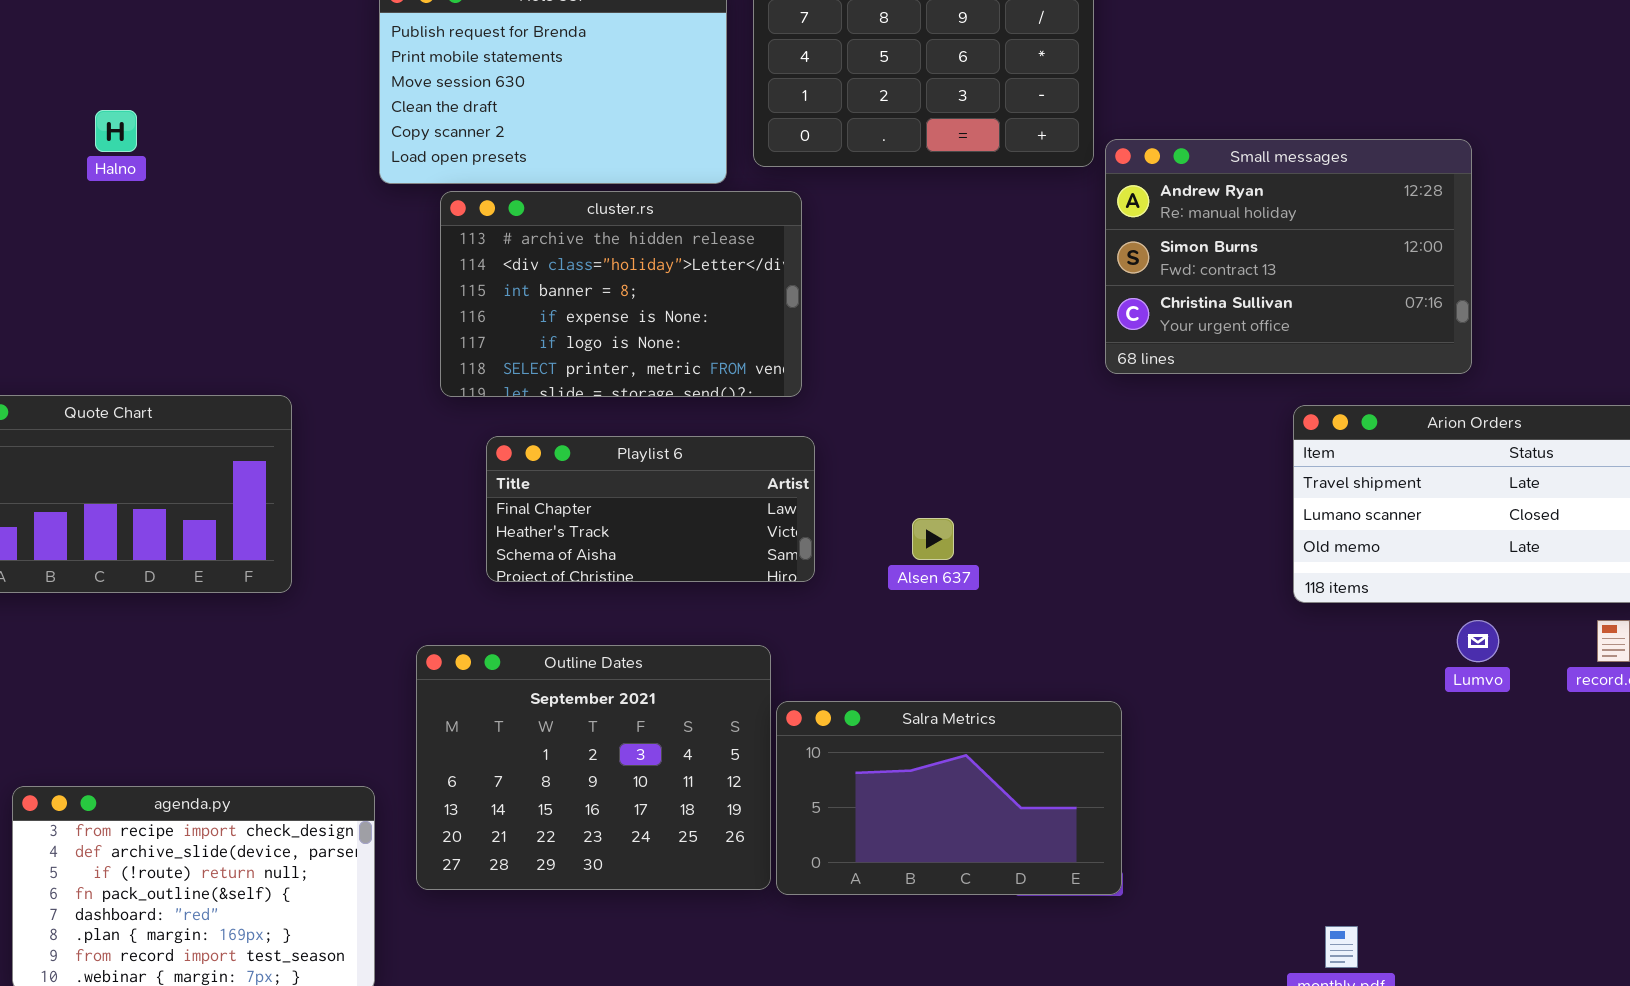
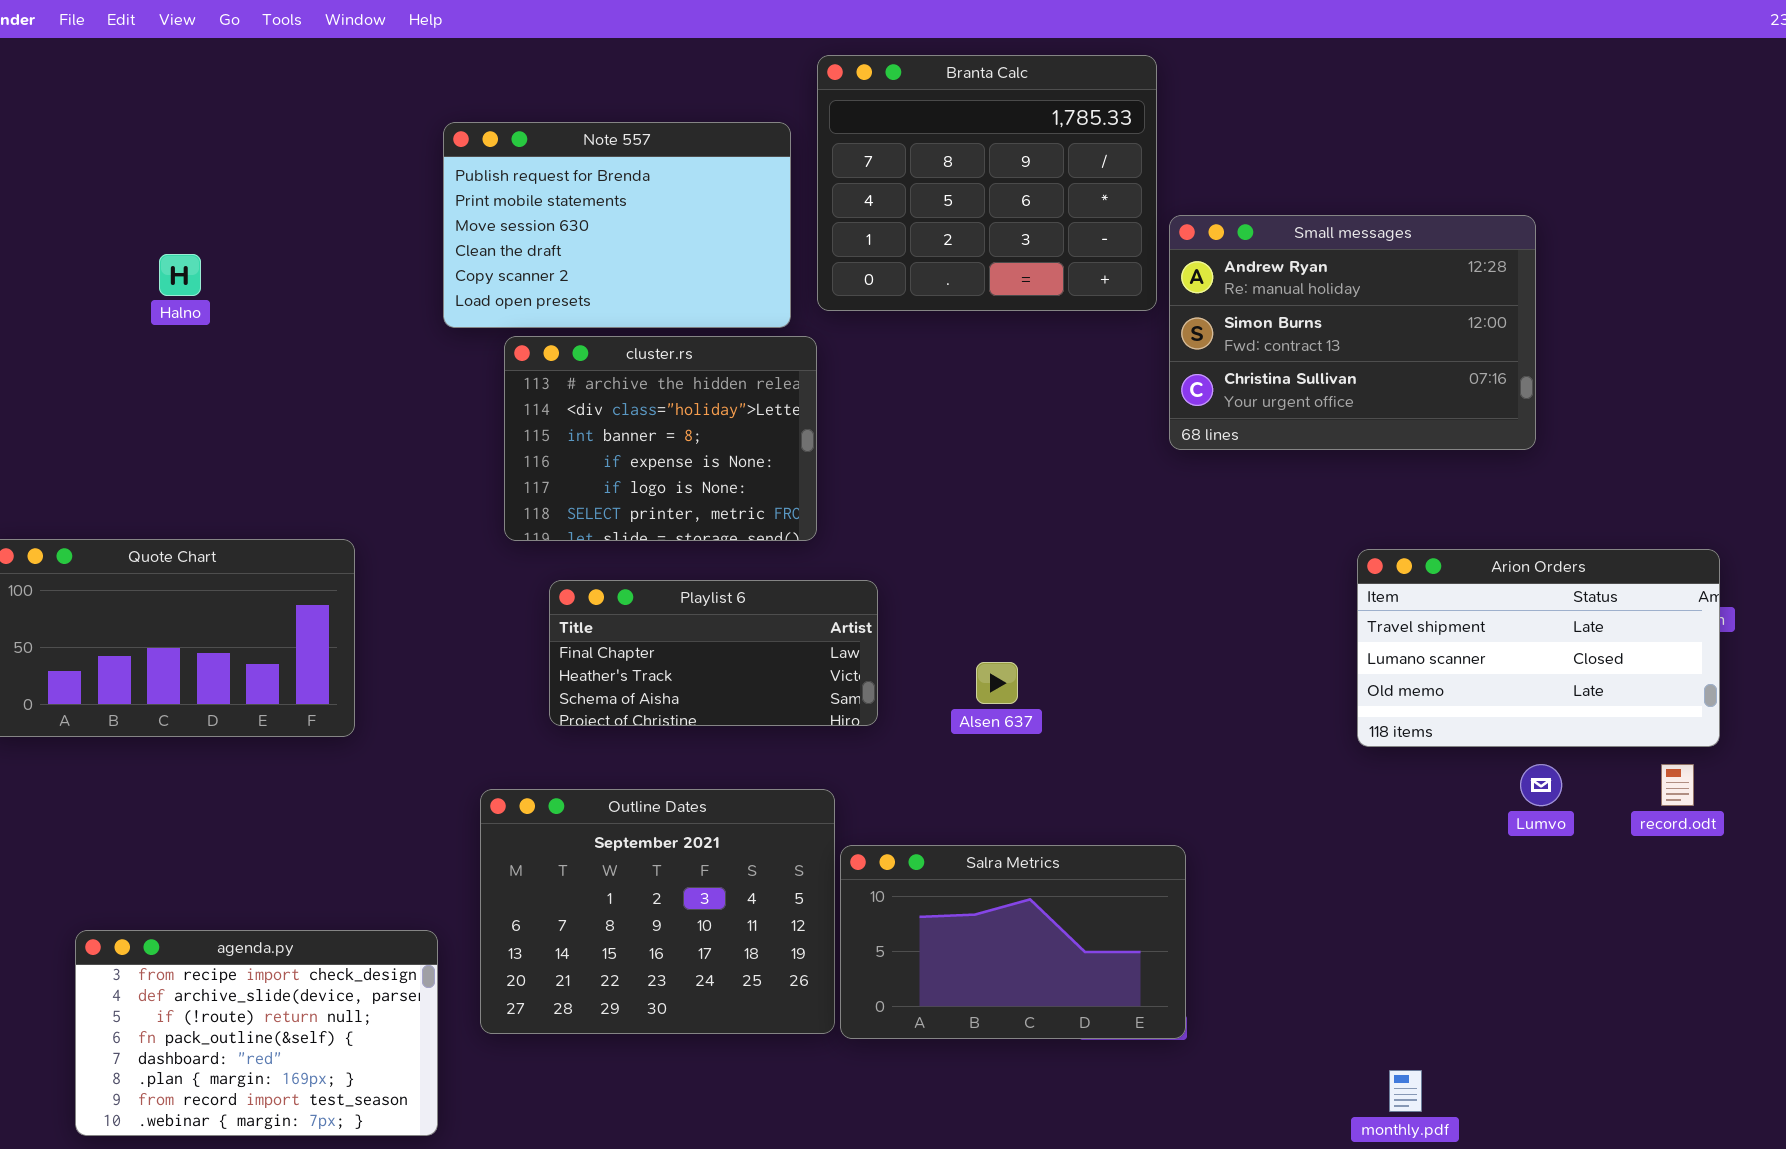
Small messages: [1105,139,1472,374] -> [1169,215,1536,450], moved
cluster.rs: [440,191,802,397] -> [504,336,817,541], resized

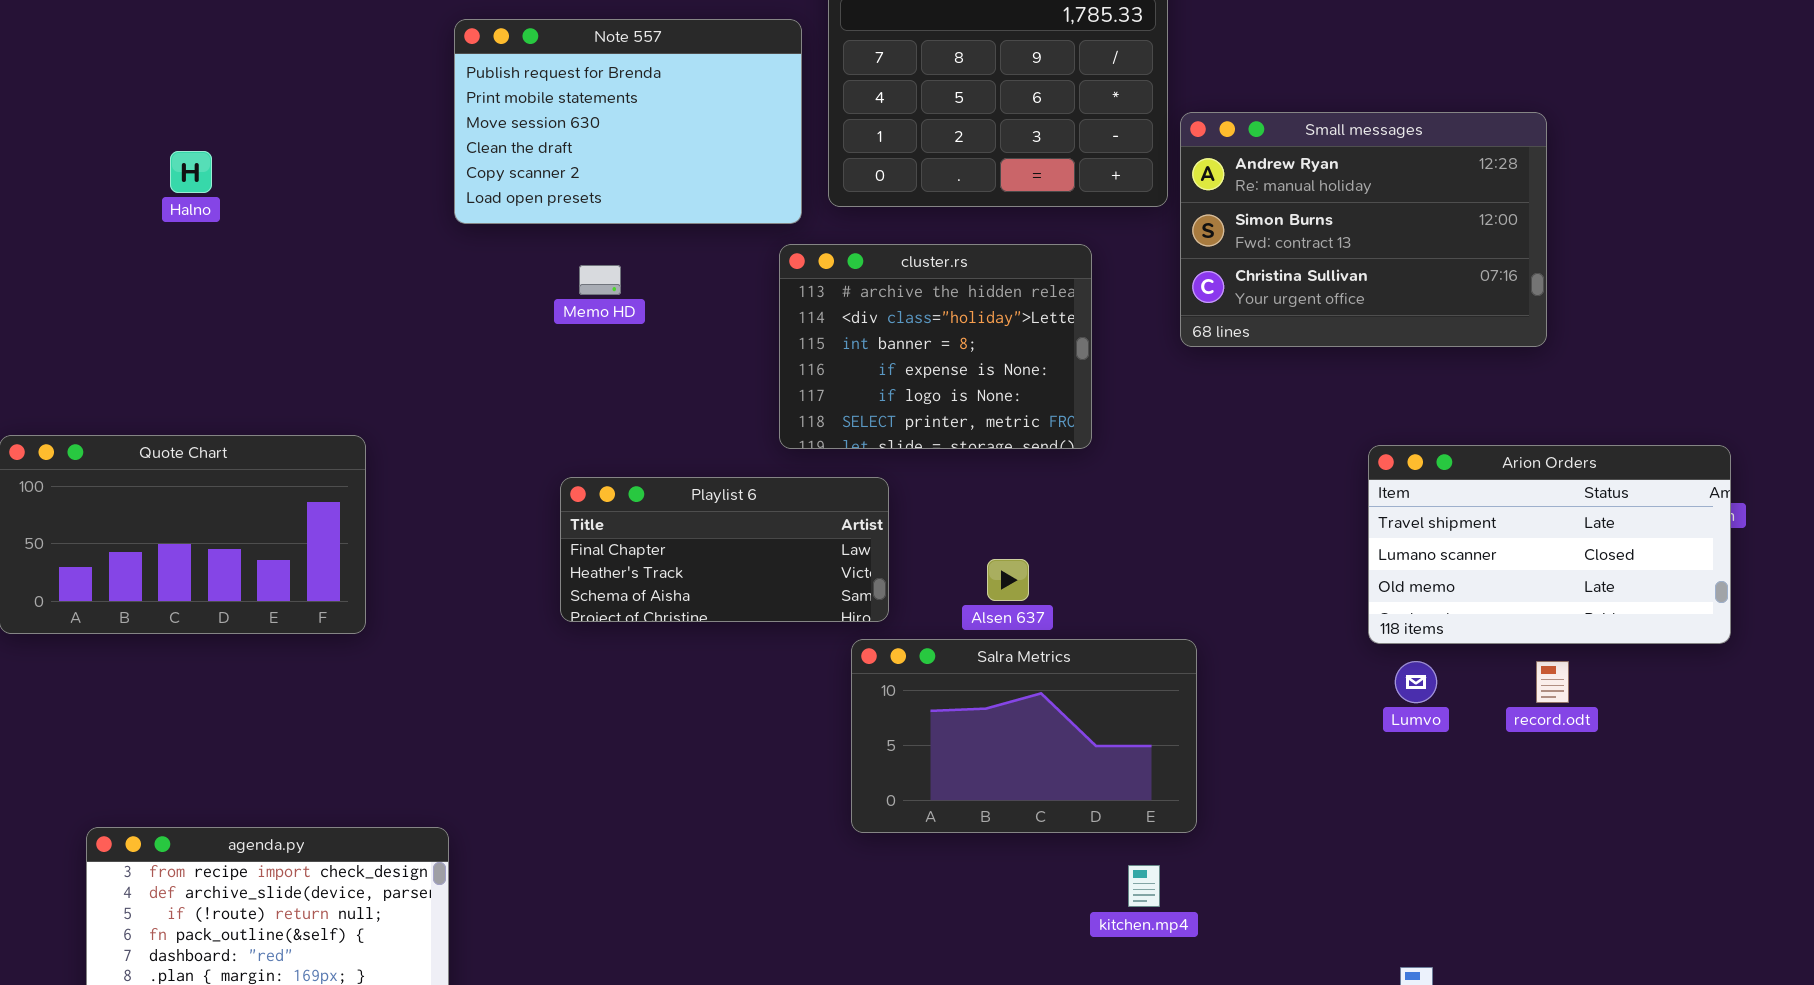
cluster.rs: [504,336,817,541] -> [779,244,1092,449], moved
Lumvo: [1520,764,1562,806] -> [1395,661,1437,703], moved
record.odt: [1661,764,1694,806] -> [1536,661,1569,703], moved
Outline Dates: [480,789,835,1034] -> none, closed
Salra Metrics: [840,845,1186,1039] -> [851,639,1197,833], moved

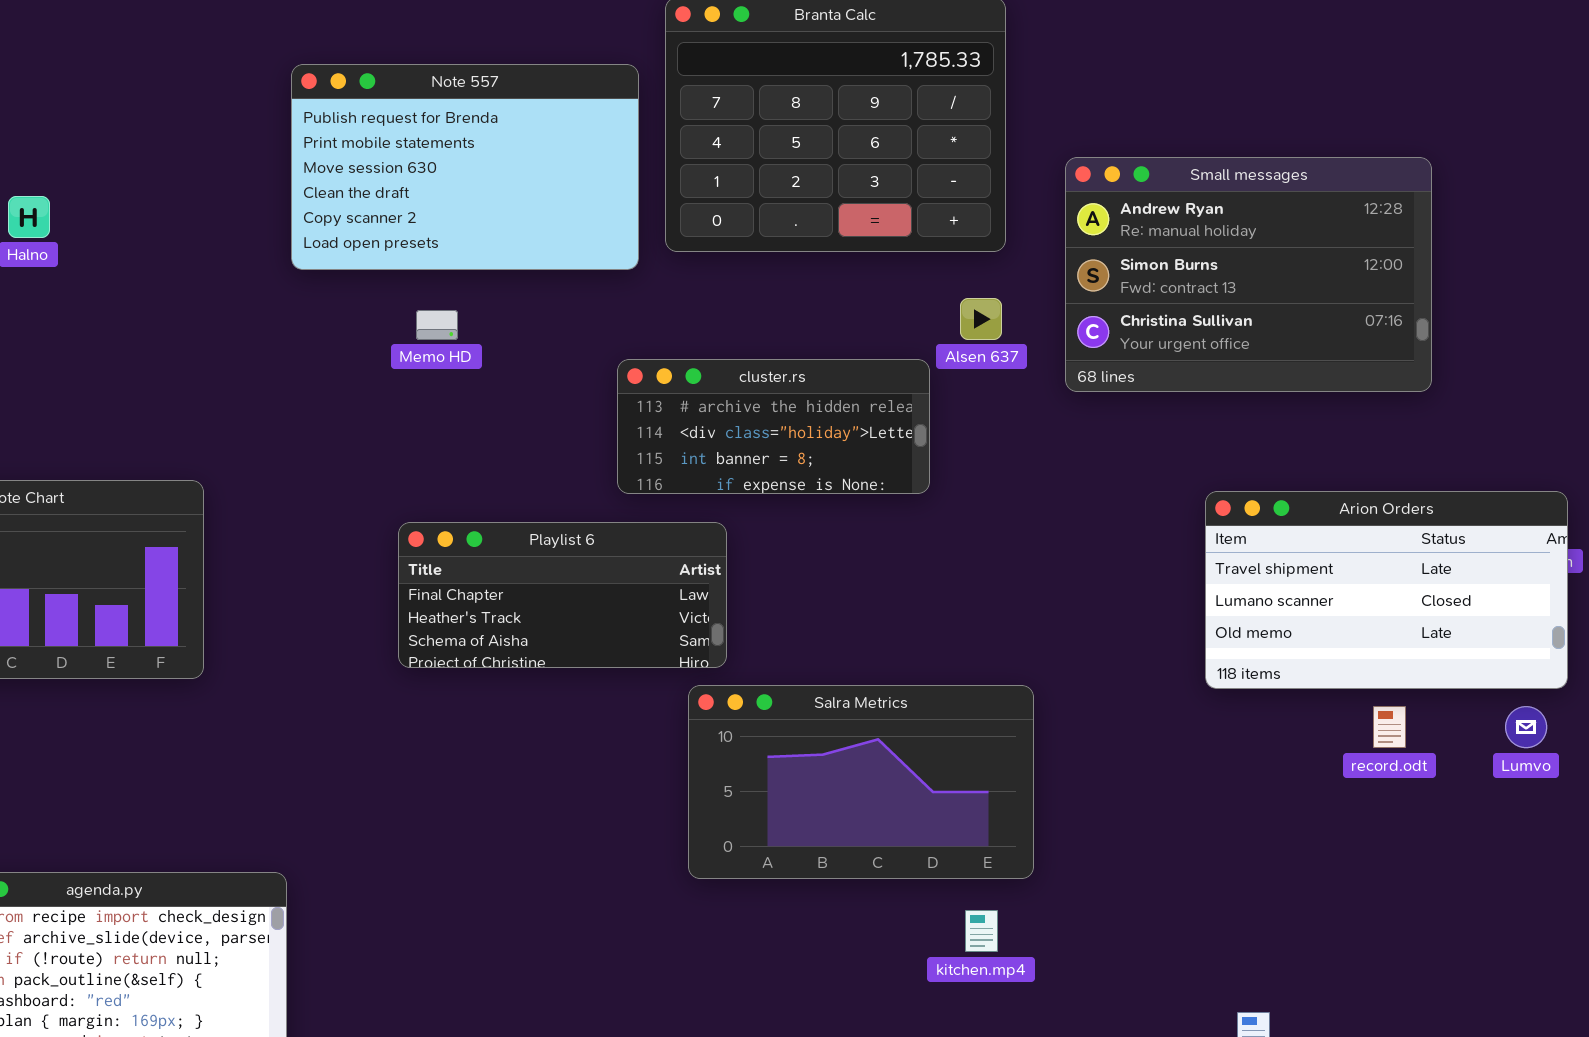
Small messages: [1180,112,1547,347] -> [1065,157,1432,392], moved
cluster.rs: [779,244,1092,449] -> [617,359,930,494], resized
Alsen 637: [987,559,1029,601] -> [960,298,1002,340], moved
Lumvo: [1395,661,1437,703] -> [1505,706,1547,748], moved

